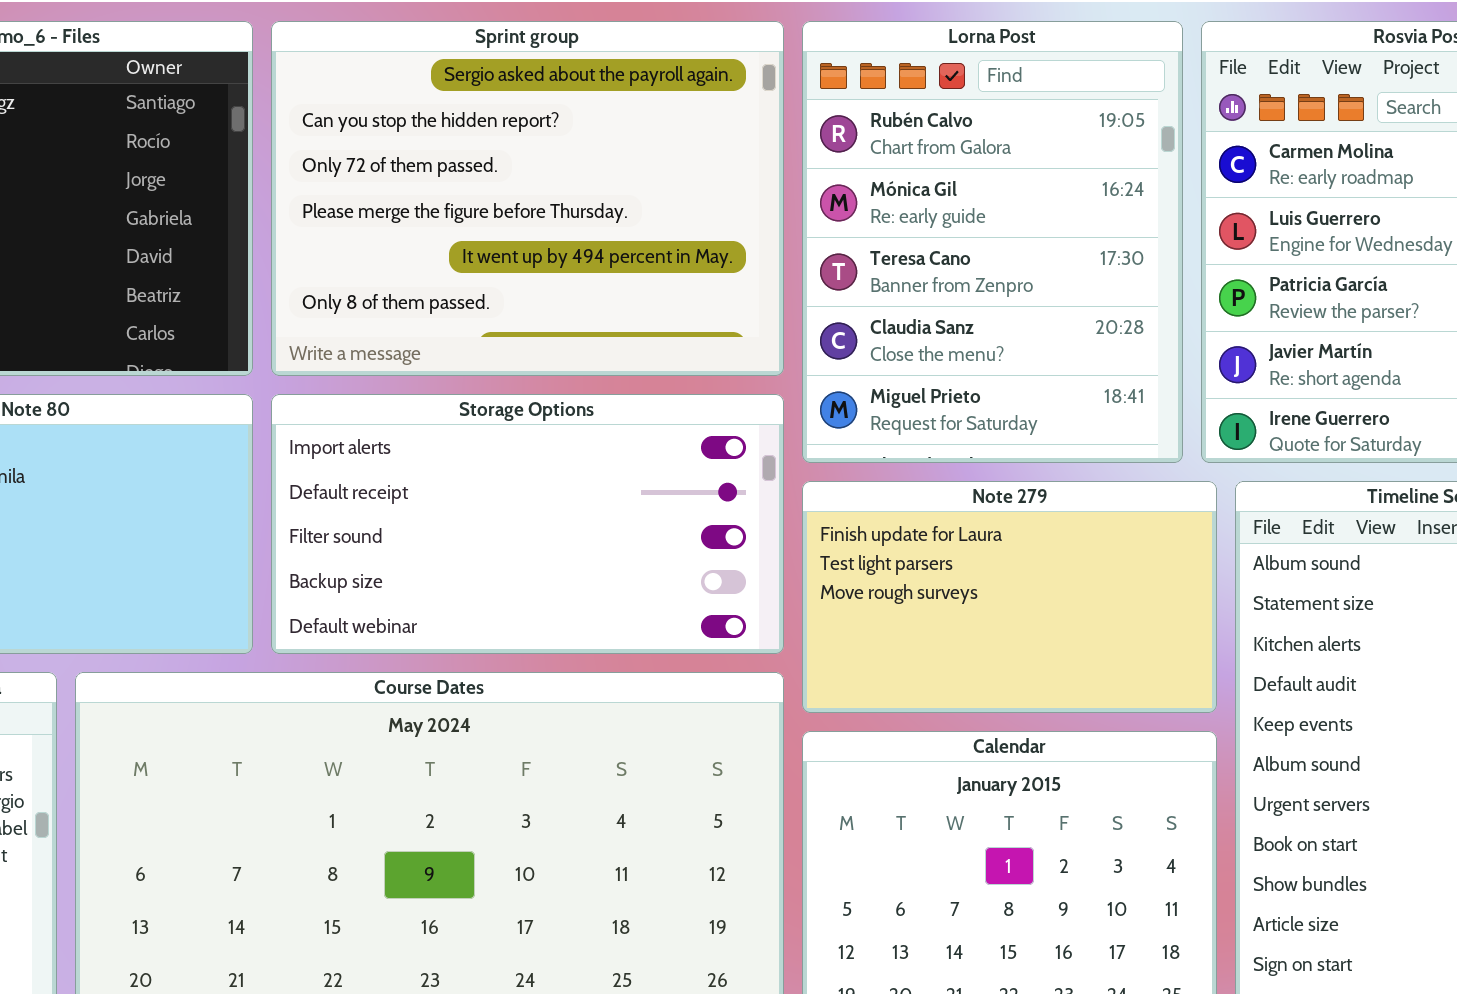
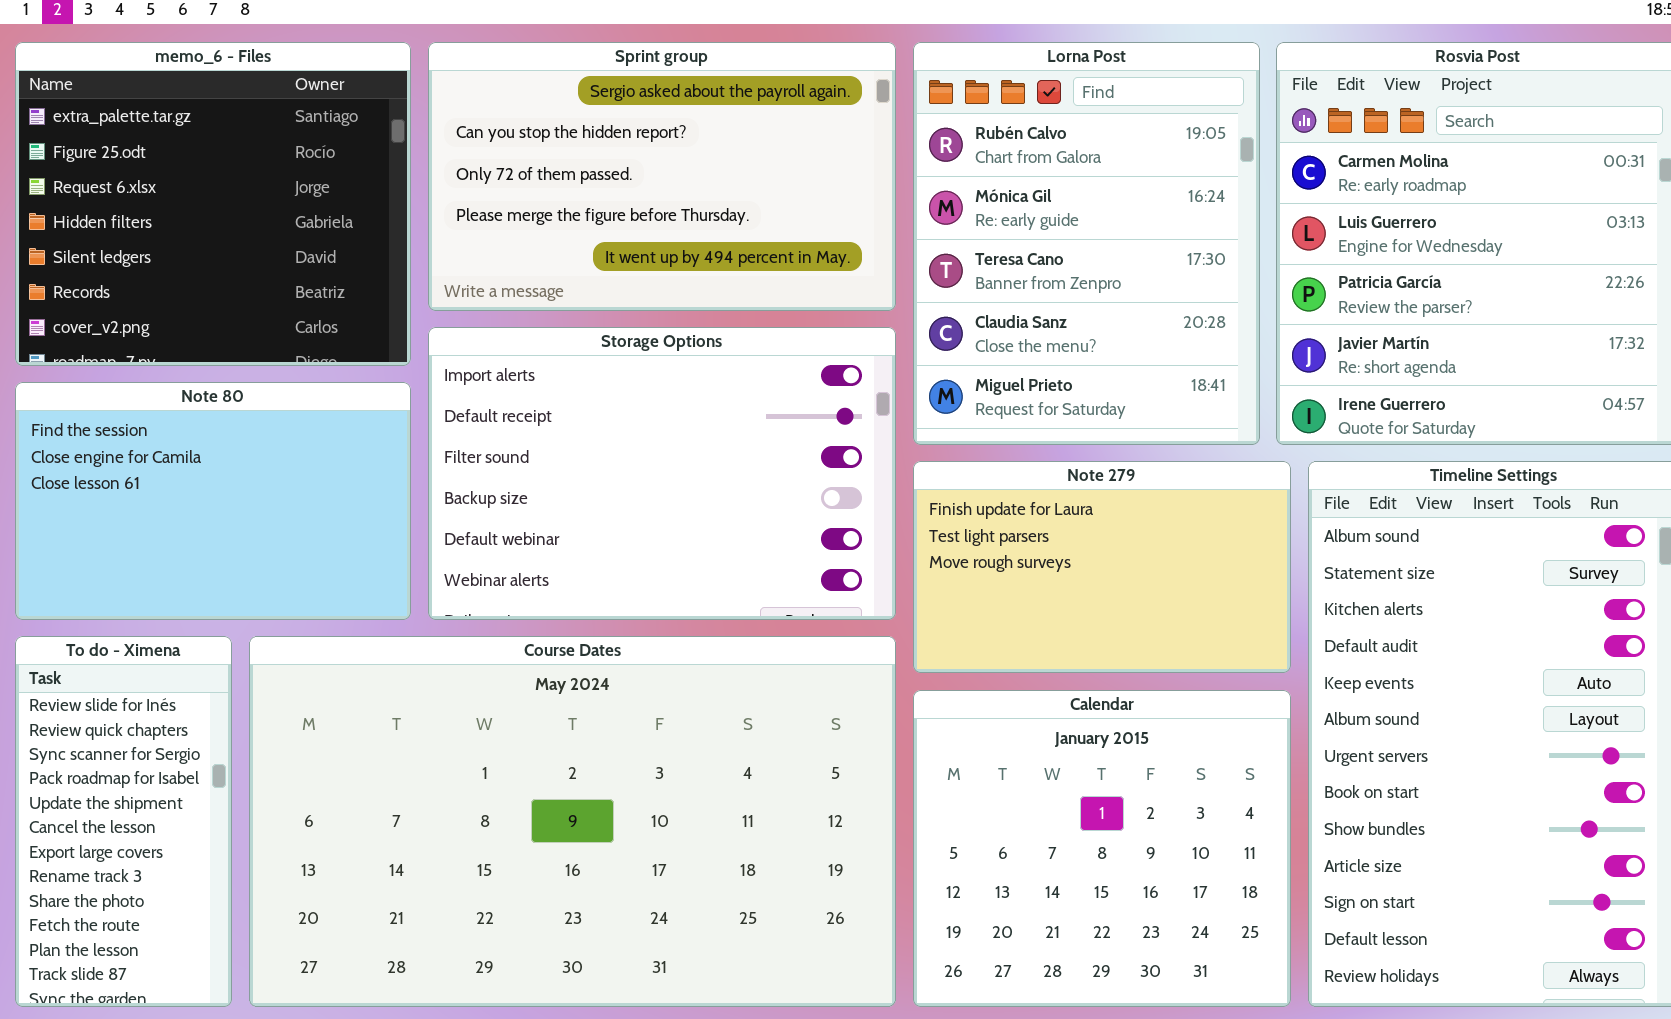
Sprint group: [271,21,784,376] -> [428,42,896,311], resized
Storage Options: [271,394,784,654] -> [428,327,896,620], resized

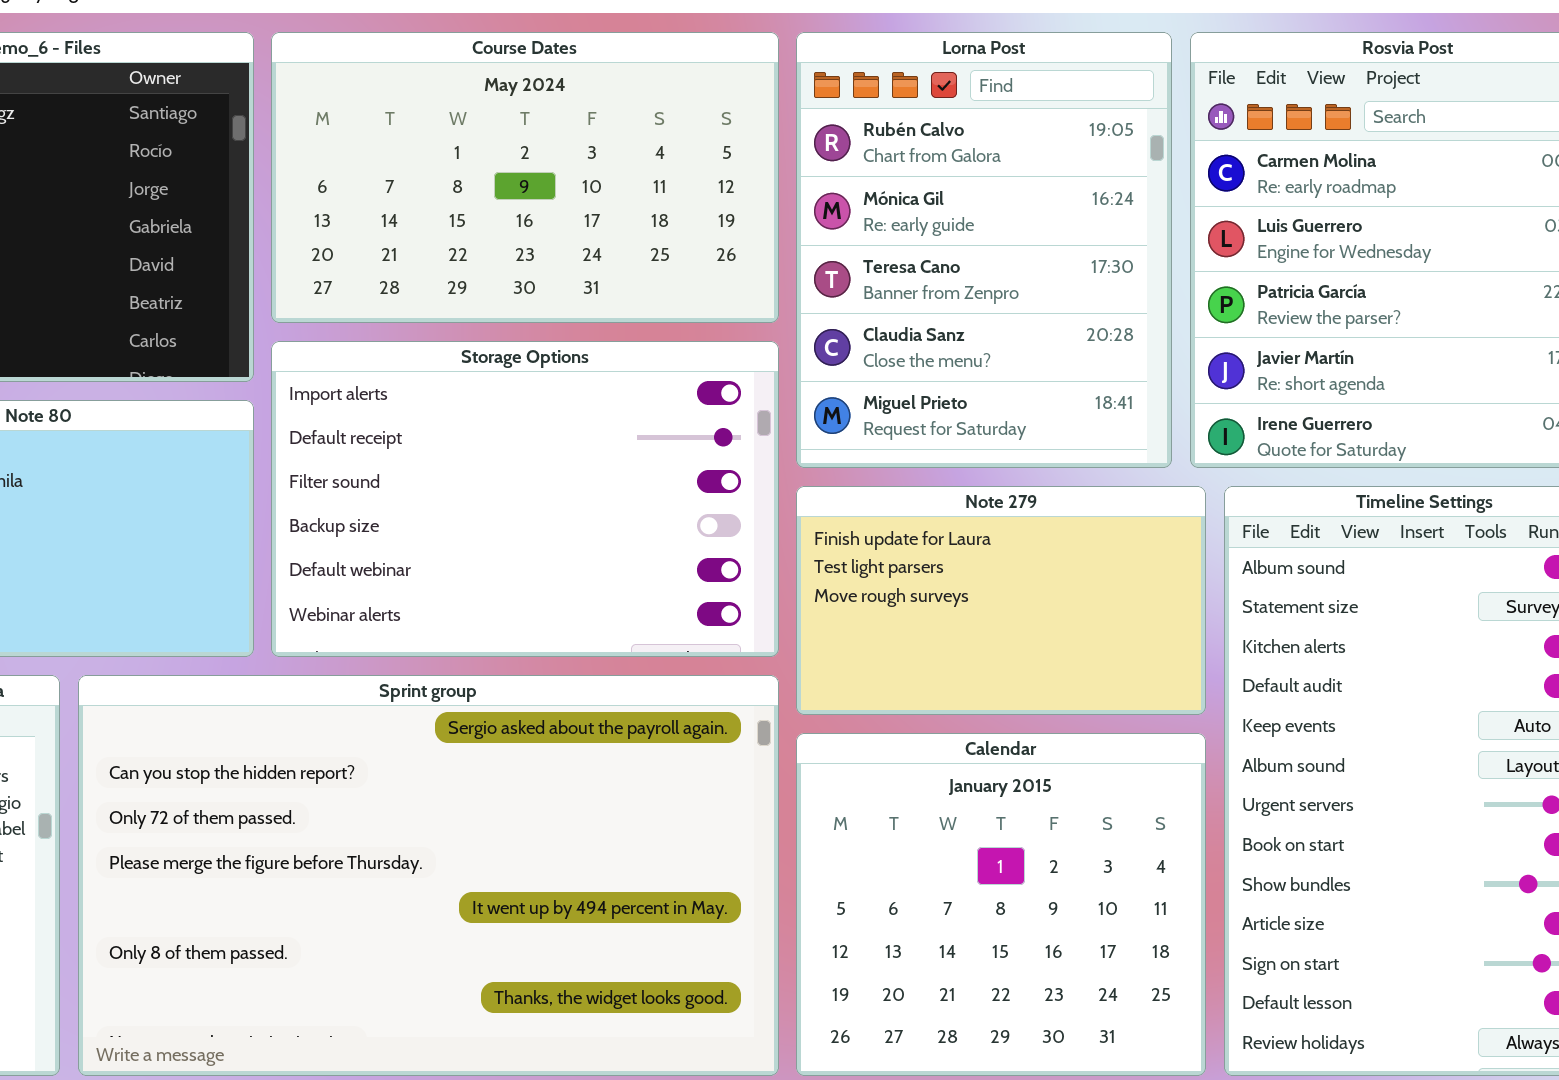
Sprint group: [428,42,896,311] -> [78,675,779,1076], moved, resized
Course Dates: [249,636,896,1007] -> [271,32,779,323], moved, resized

